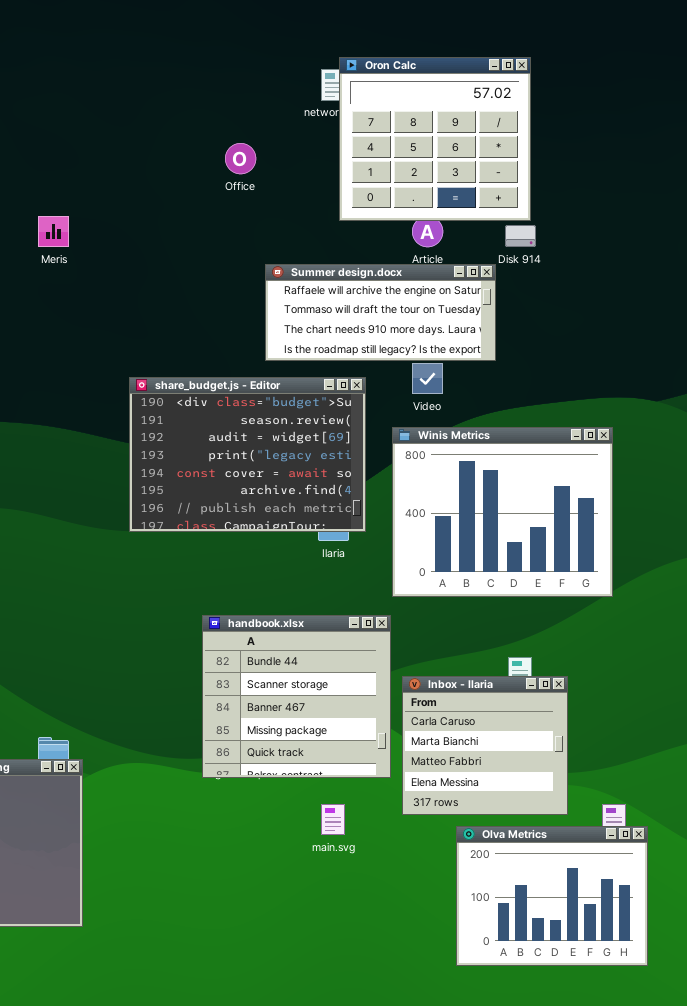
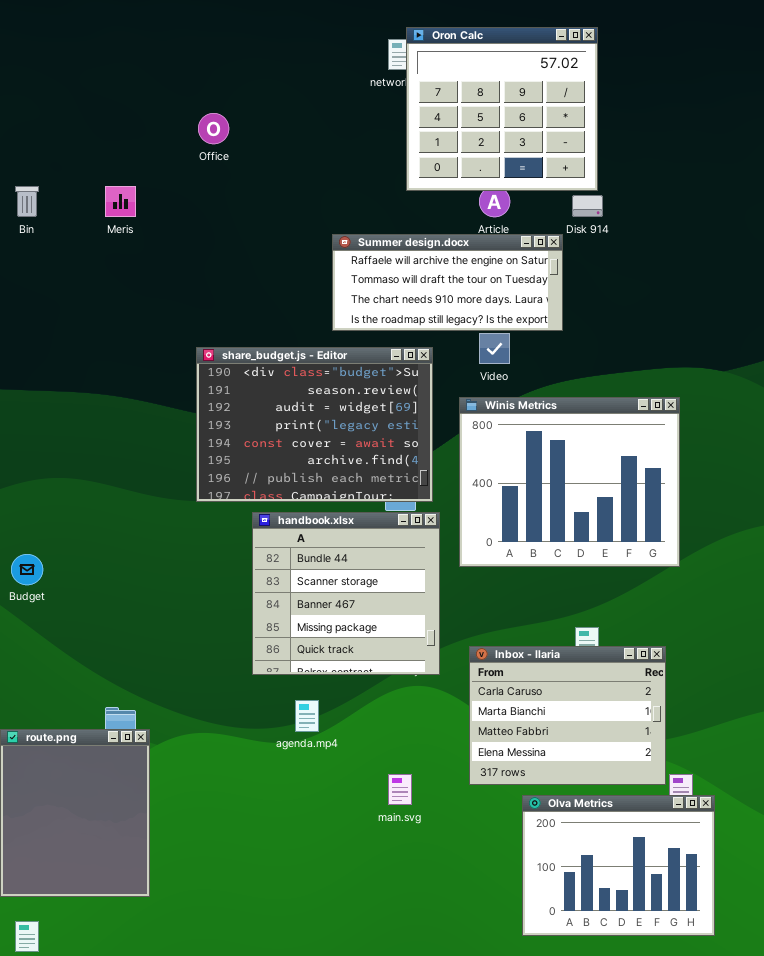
Office: [225,143,256,174] -> [198,113,229,144], moved
handbook.xlsx: [202,615,391,778] -> [252,512,440,675], moved
Inbox - Ilaria: [402,676,568,815] -> [469,646,666,785], resized

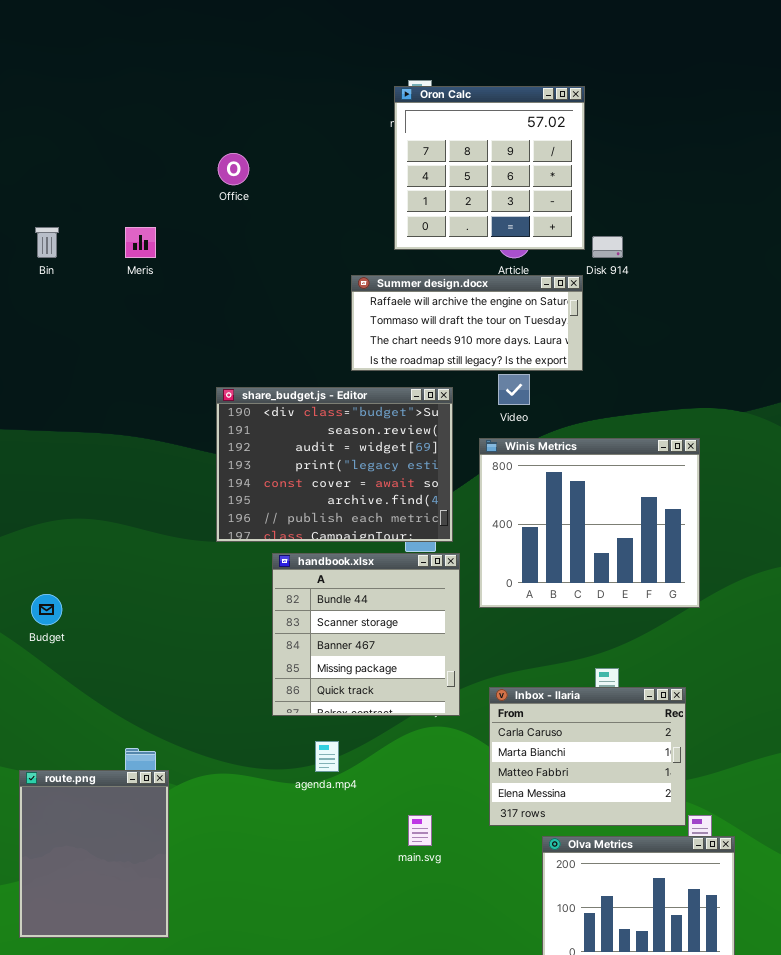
Oron Calc: [406,27,598,191] -> [394,86,585,250], moved

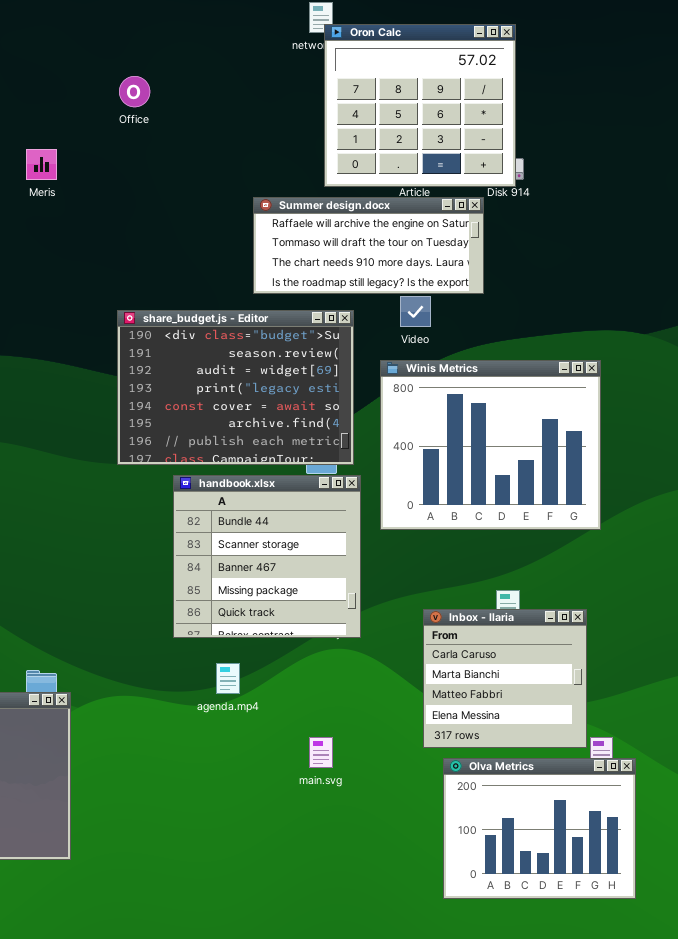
Oron Calc: [394,86,585,250] -> [324,24,516,187], moved
Inbox - Ilaria: [489,687,686,826] -> [423,609,587,748], resized

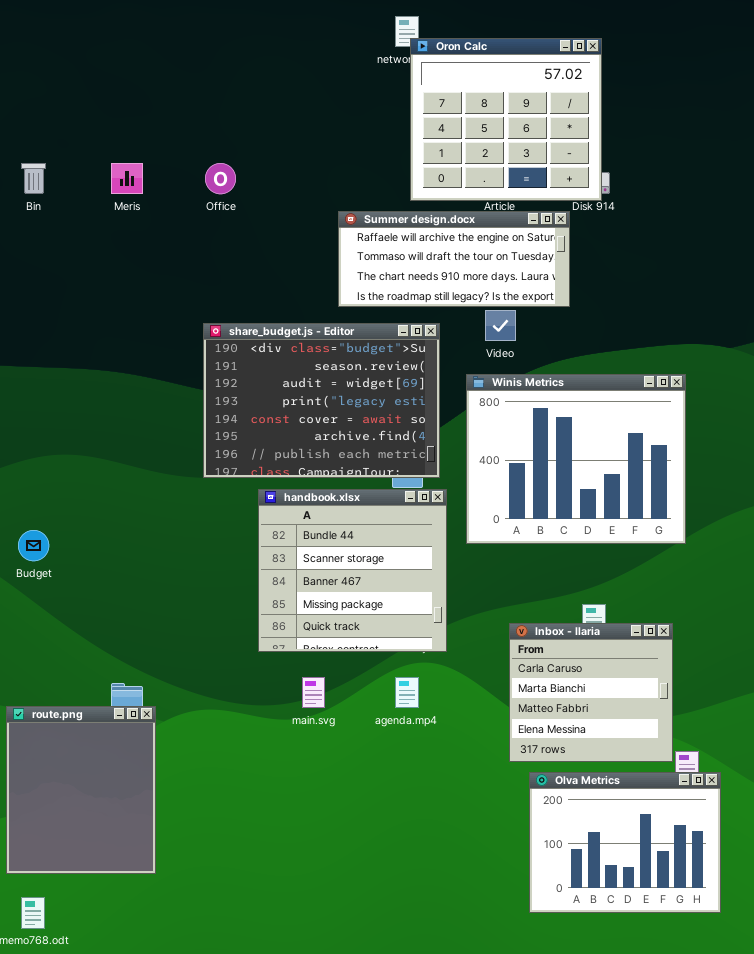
Office: [119,76,150,107] -> [205,163,236,194], moved
agenda.mp4: [216,663,240,694] -> [395,677,419,708], moved
main.svg: [309,737,333,768] -> [302,677,325,708], moved

